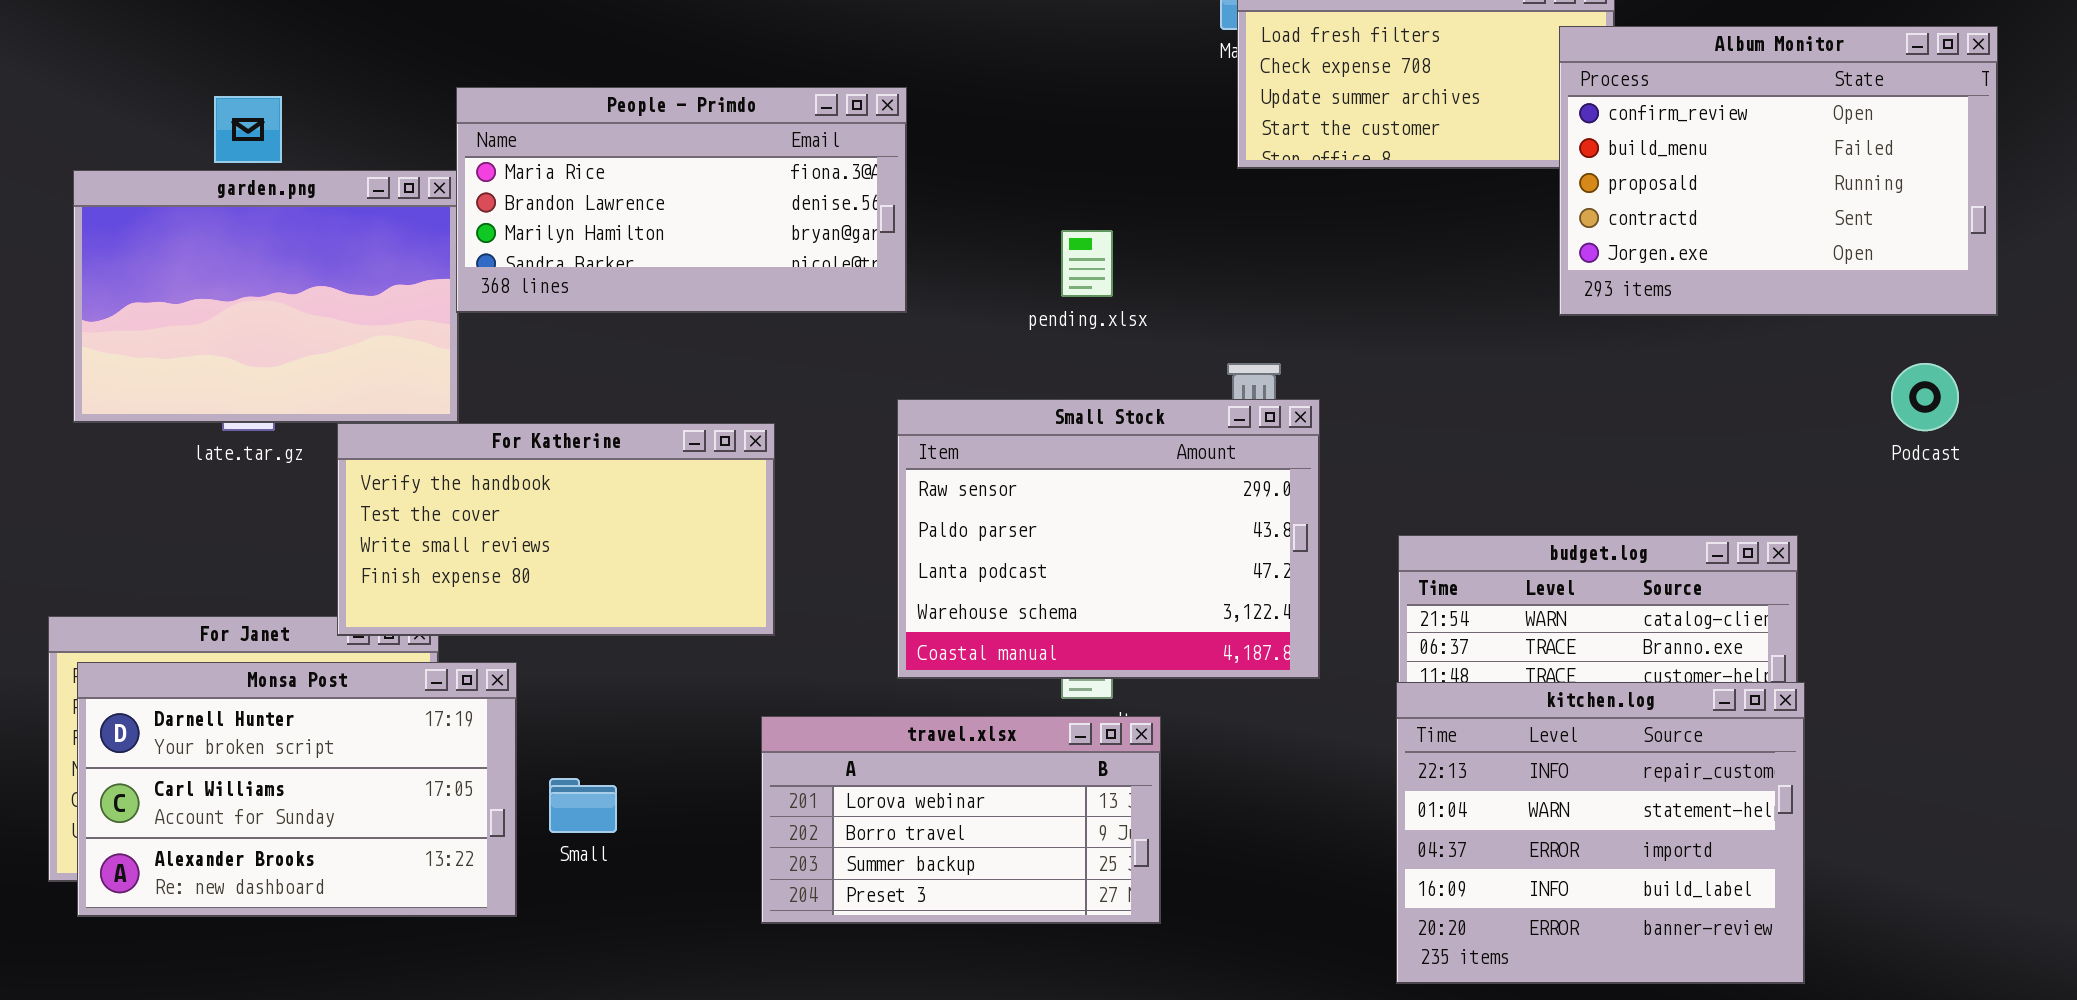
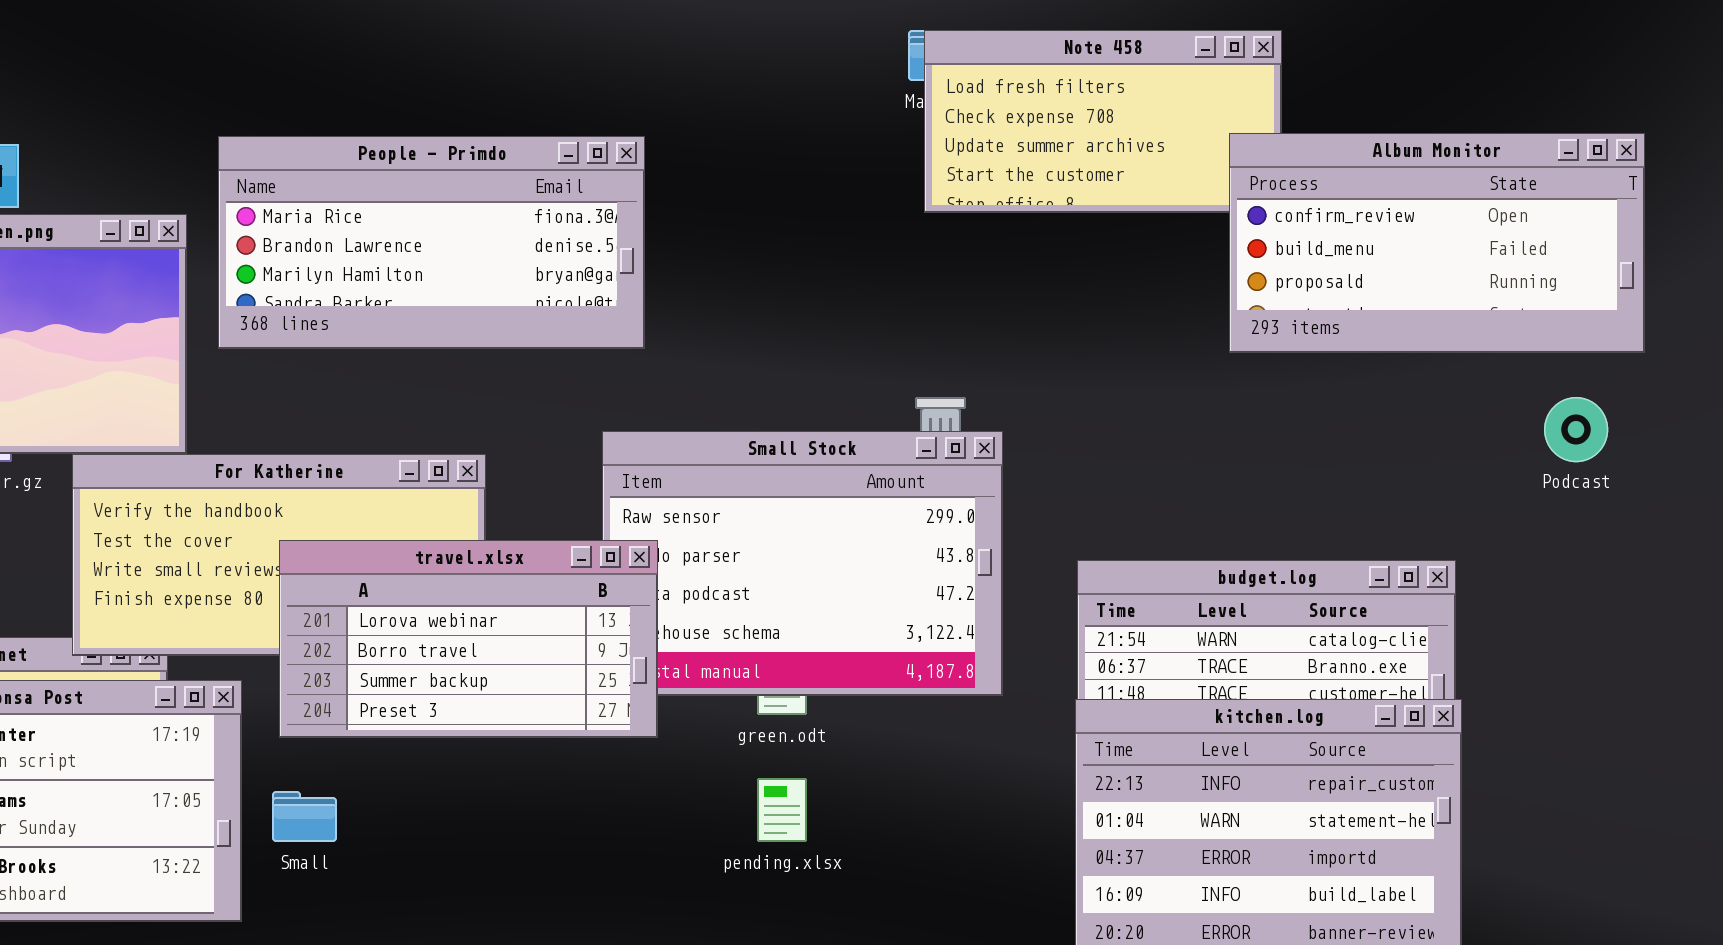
Album Monitor: [1559,26,1998,316] -> [1229,133,1645,353], resized
People - Primdo: [456,87,907,313] -> [218,136,645,349], moved
pending.xlsx: [1061,230,1113,297] -> [757,778,807,842], moved
travel.xlsx: [761,716,1161,924] -> [279,540,658,738], moved

